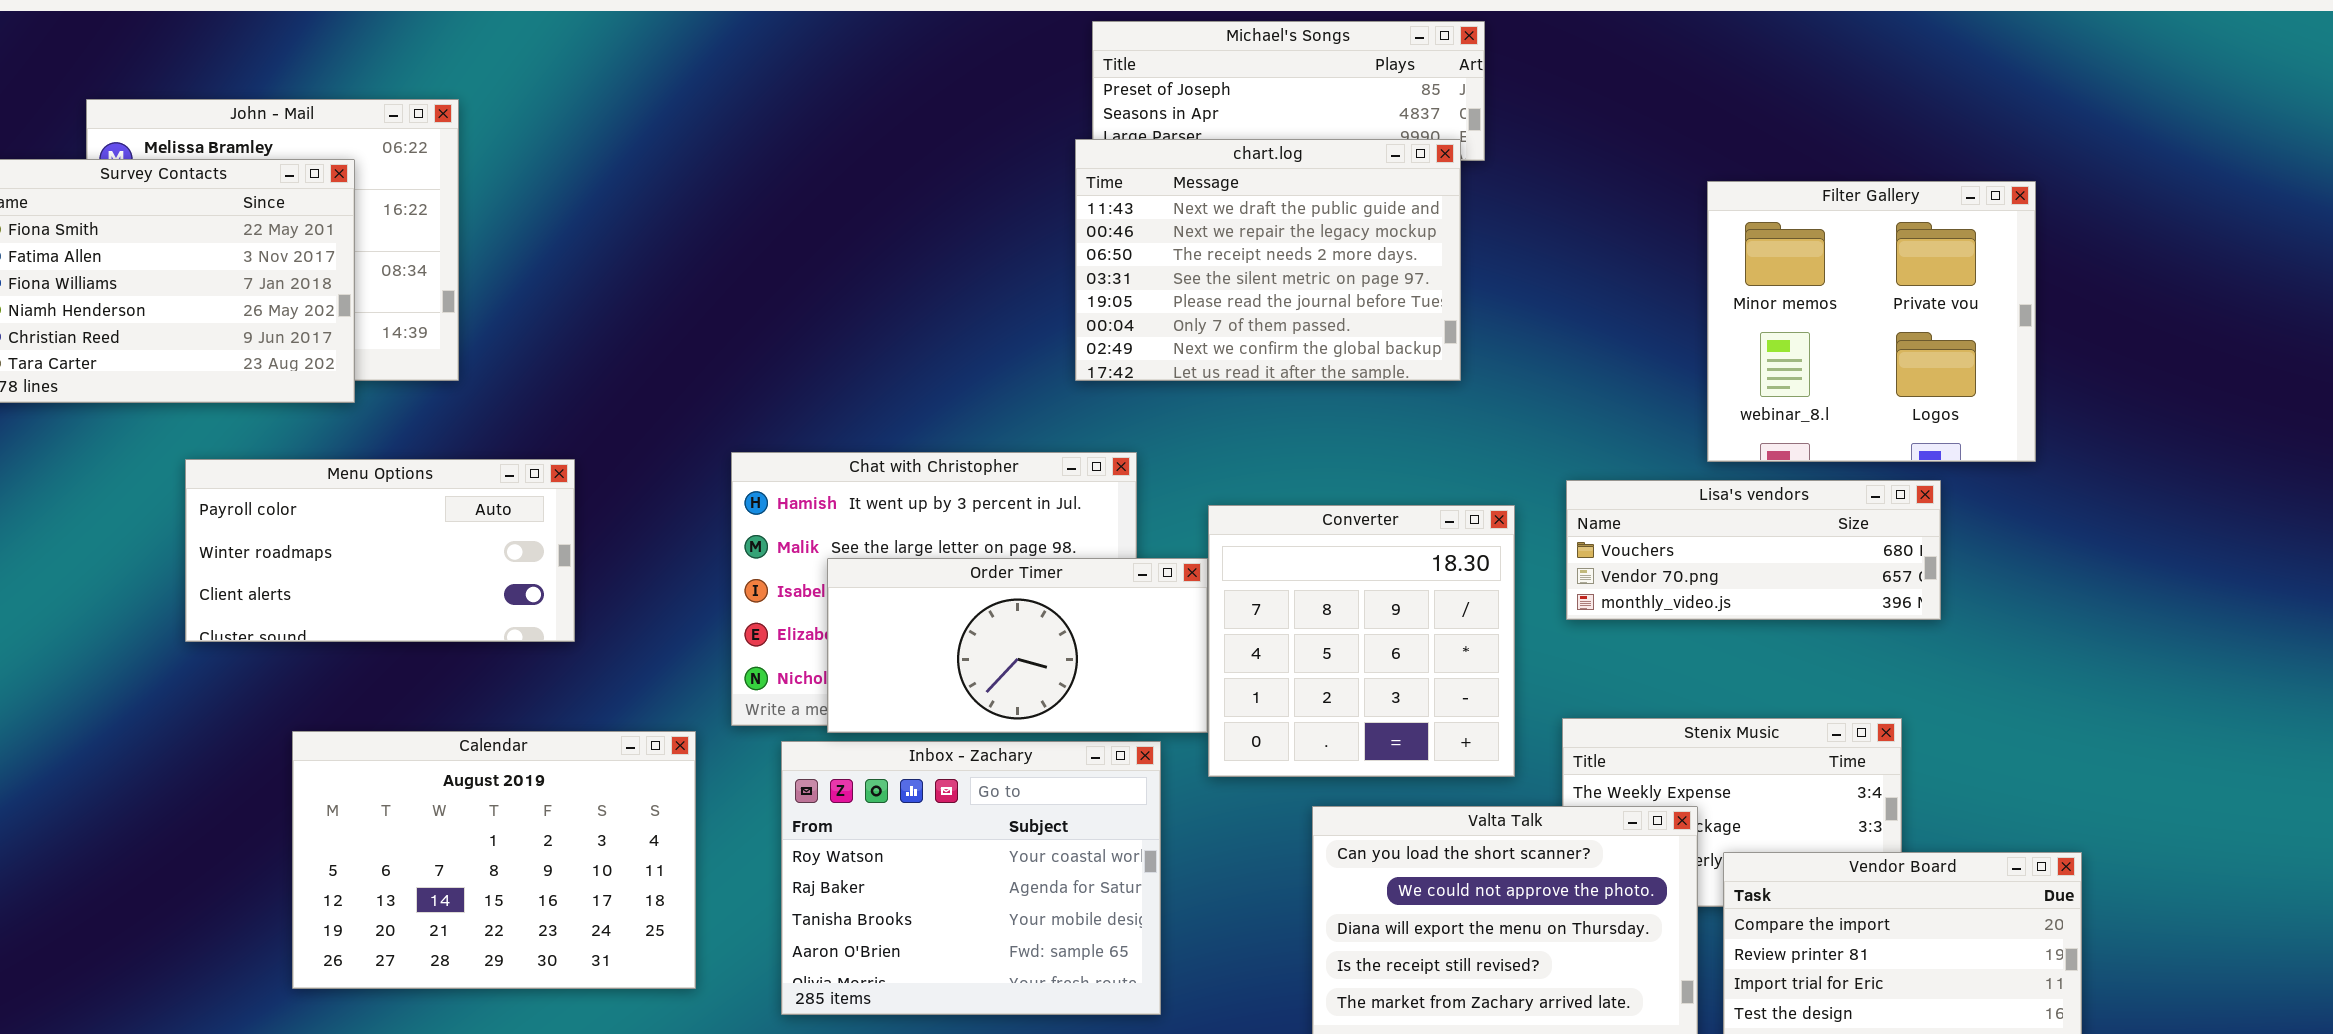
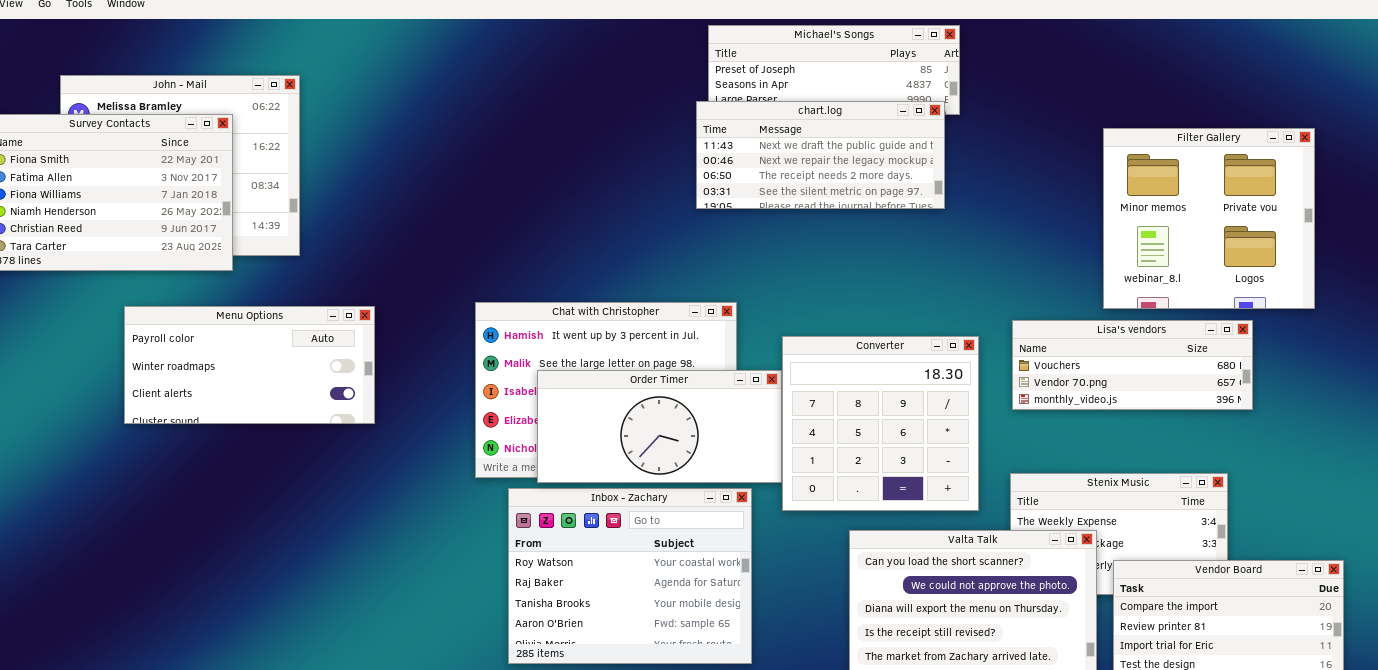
chart.log: [1075,139,1461,381] -> [696,101,945,209], resized
Calendar: [292,731,696,989] -> none, closed

